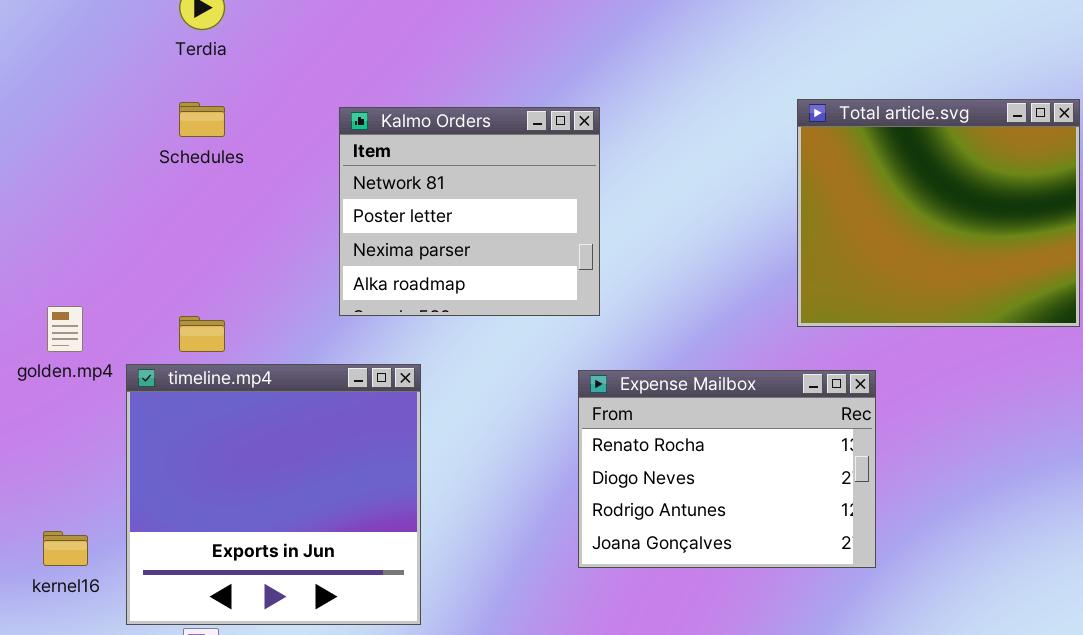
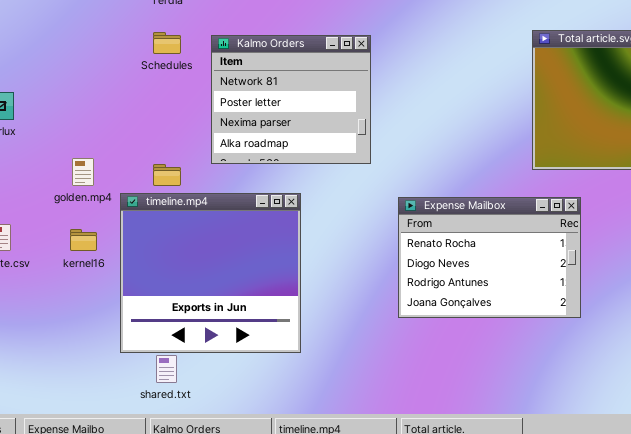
Kalmo Orders: [339,107,600,316] -> [211,35,371,164], moved
kernel16: [43,531,88,566] -> [70,229,97,251], moved

